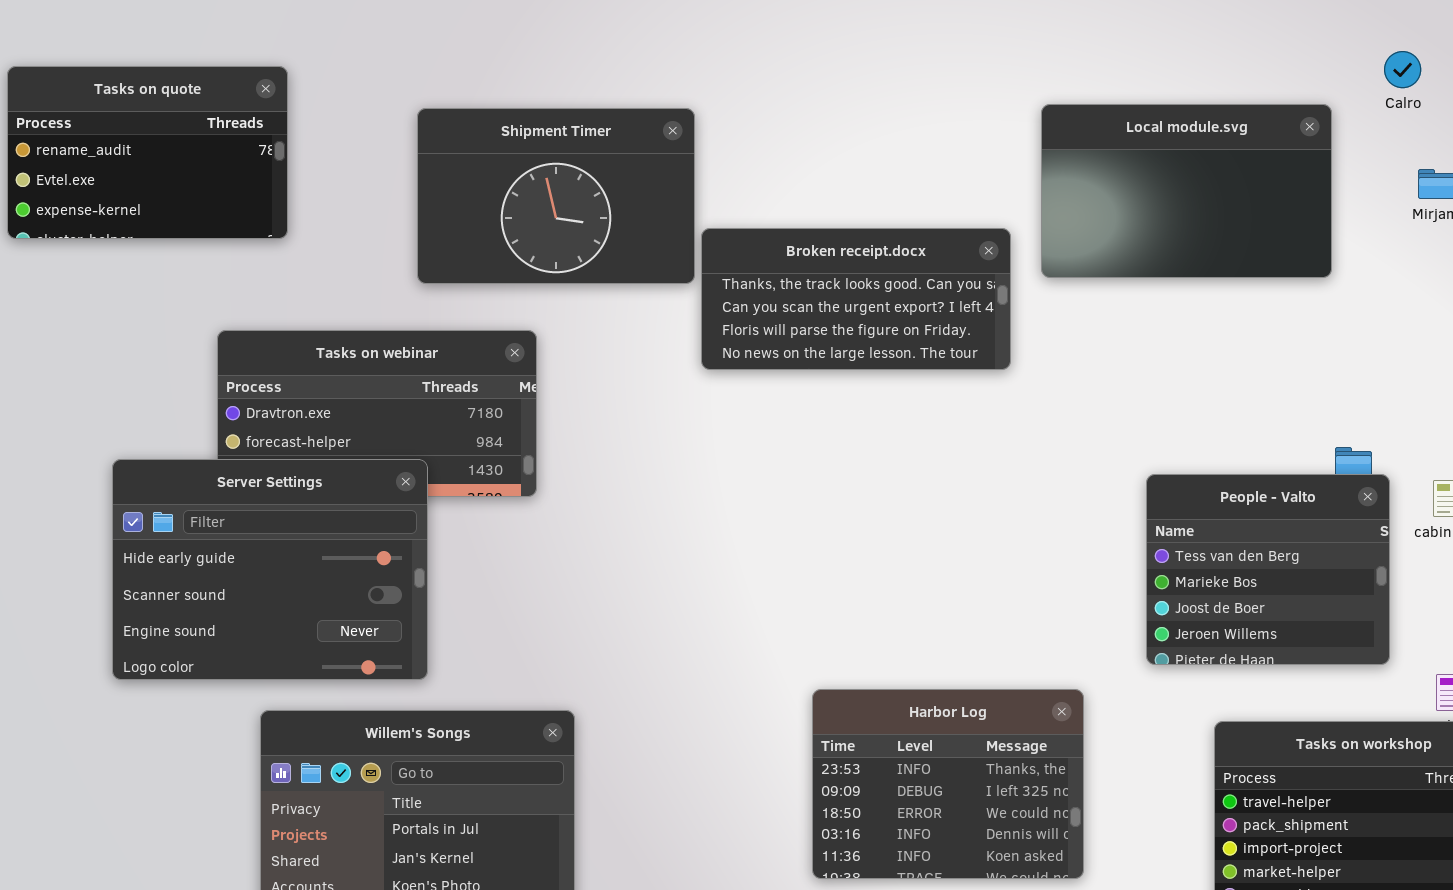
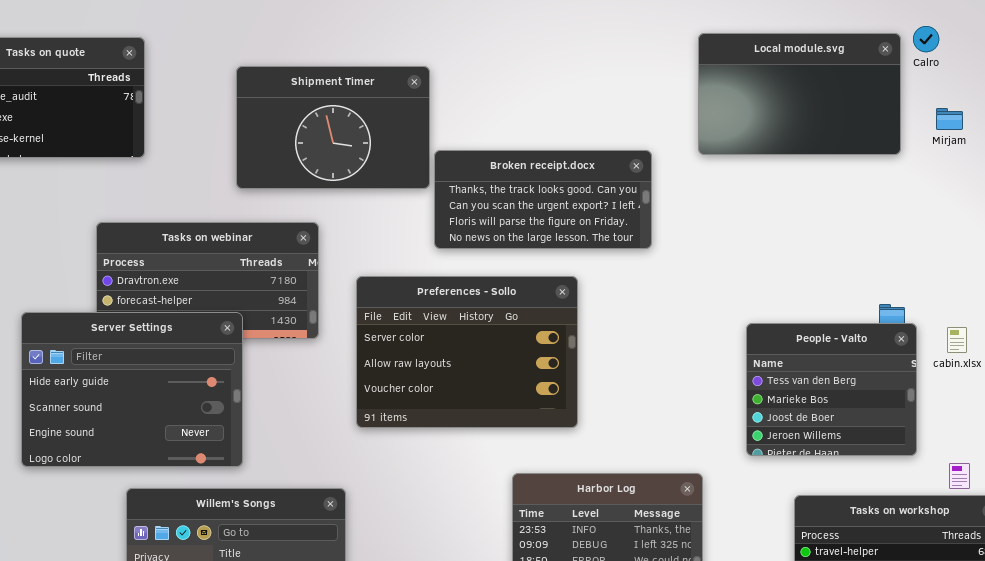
Local module.svg: [1041,104,1332,278] -> [698,33,901,155], moved
Preferences - Sollo: none -> [356,276,578,428], opened

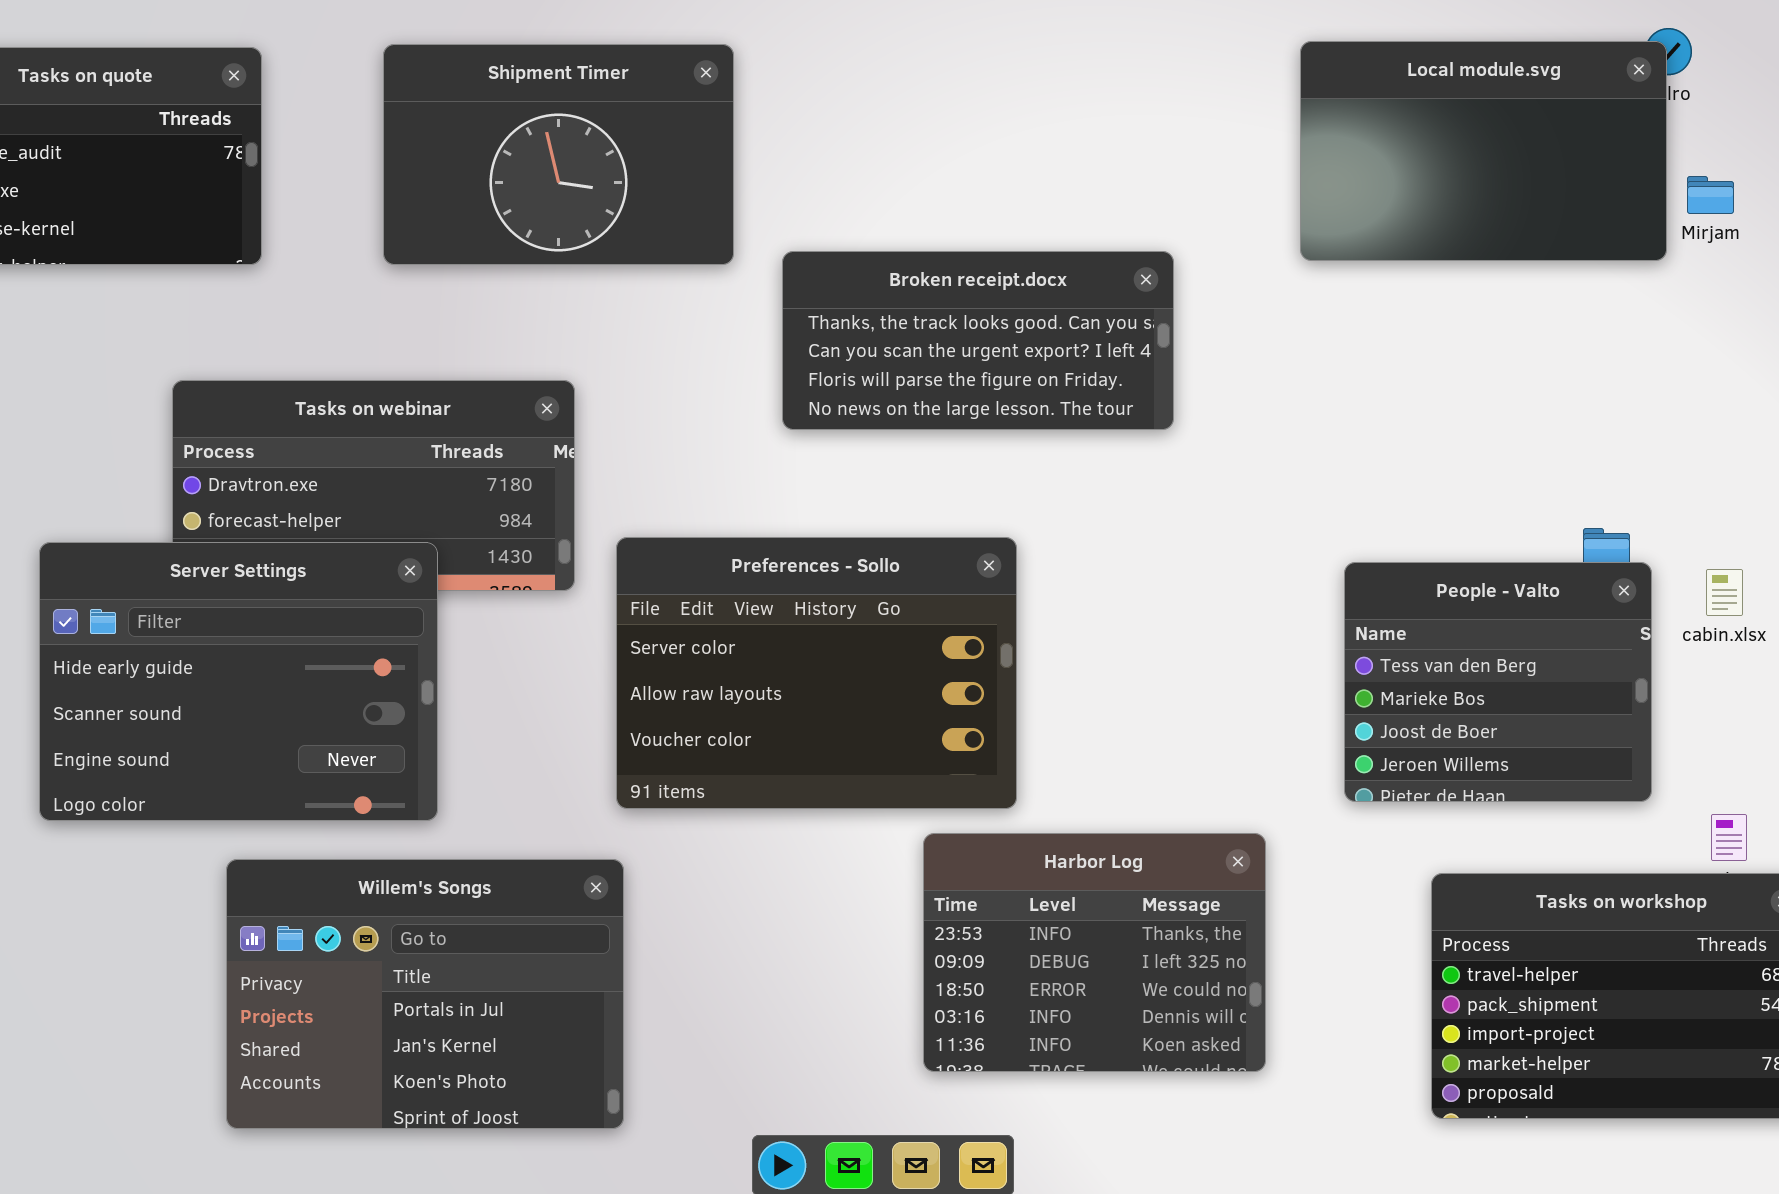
Local module.svg: [698,33,901,155] -> [1300,41,1667,261], moved
Shipment Timer: [236,66,430,189] -> [383,44,734,265], moved
Preferences - Sollo: [356,276,578,428] -> [616,537,1017,809], moved

